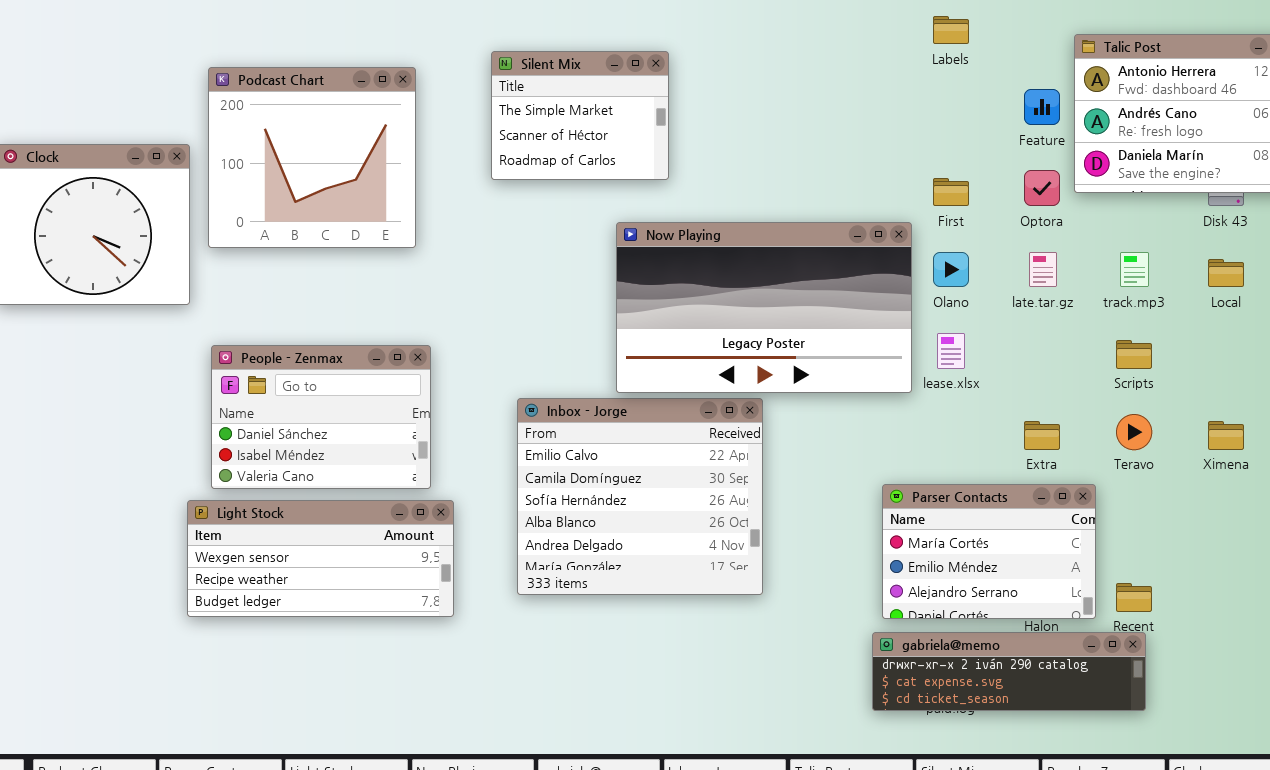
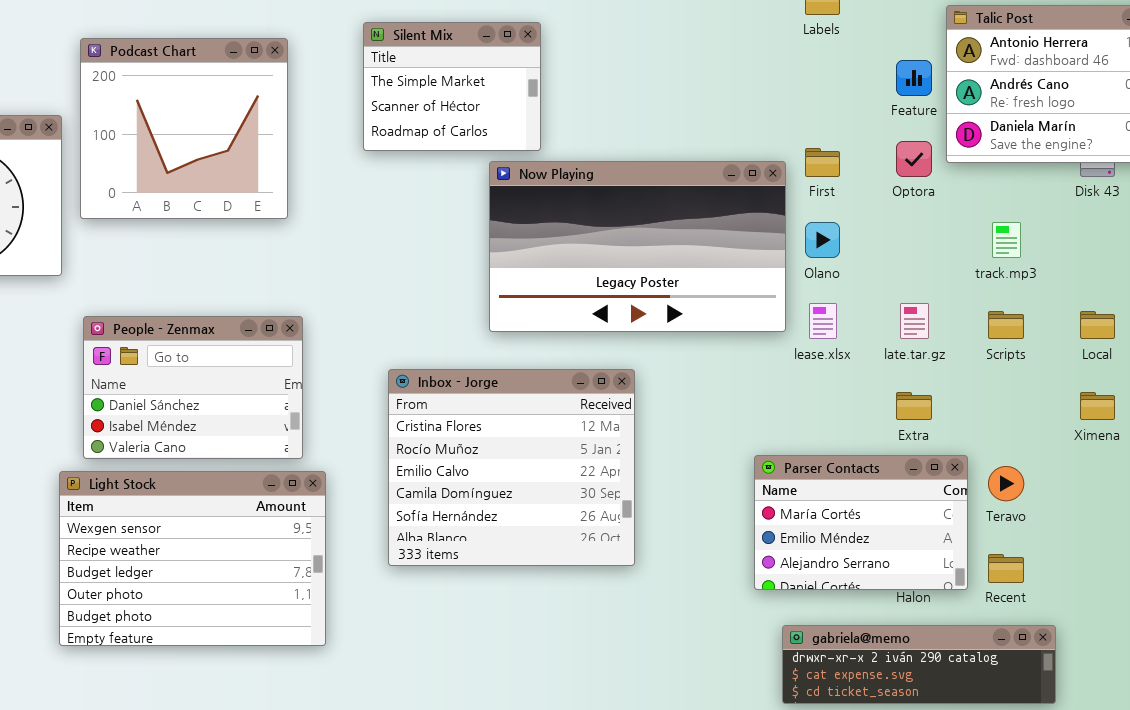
Now Playing: [616,222,912,393] -> [489,161,786,332], moved
late.tar.gz: [1029,252,1057,287] -> [900,303,929,339], moved
Local: [1208,259,1244,287] -> [1080,311,1115,339], moved
Inbox - Jorge: [517,398,763,595] -> [388,369,635,566], scrolled up 2 rows
Teravo: [1116,414,1152,450] -> [988,466,1024,501], moved
Light Stock: [187,500,454,617] -> [59,471,326,646], resized
gabriela@memo: [872,632,1146,711] -> [782,625,1056,704], moved

